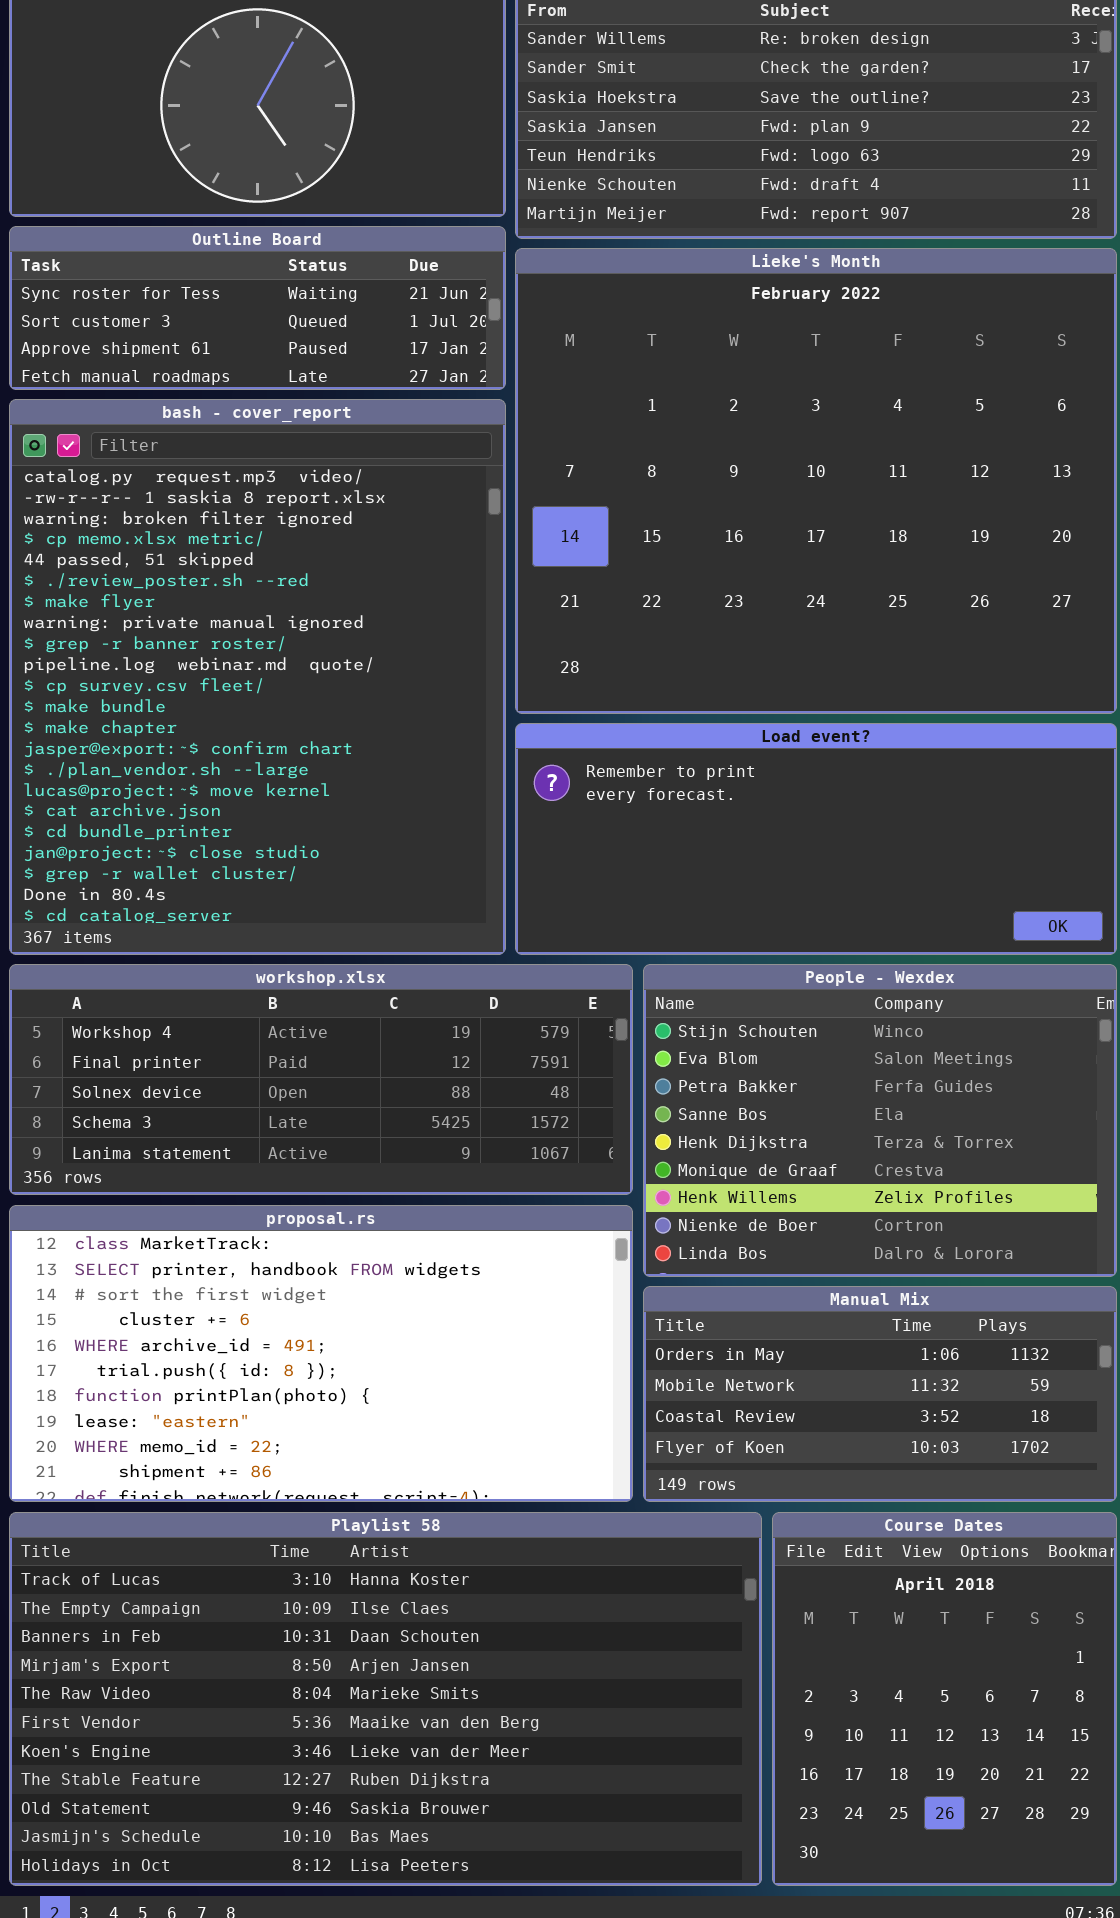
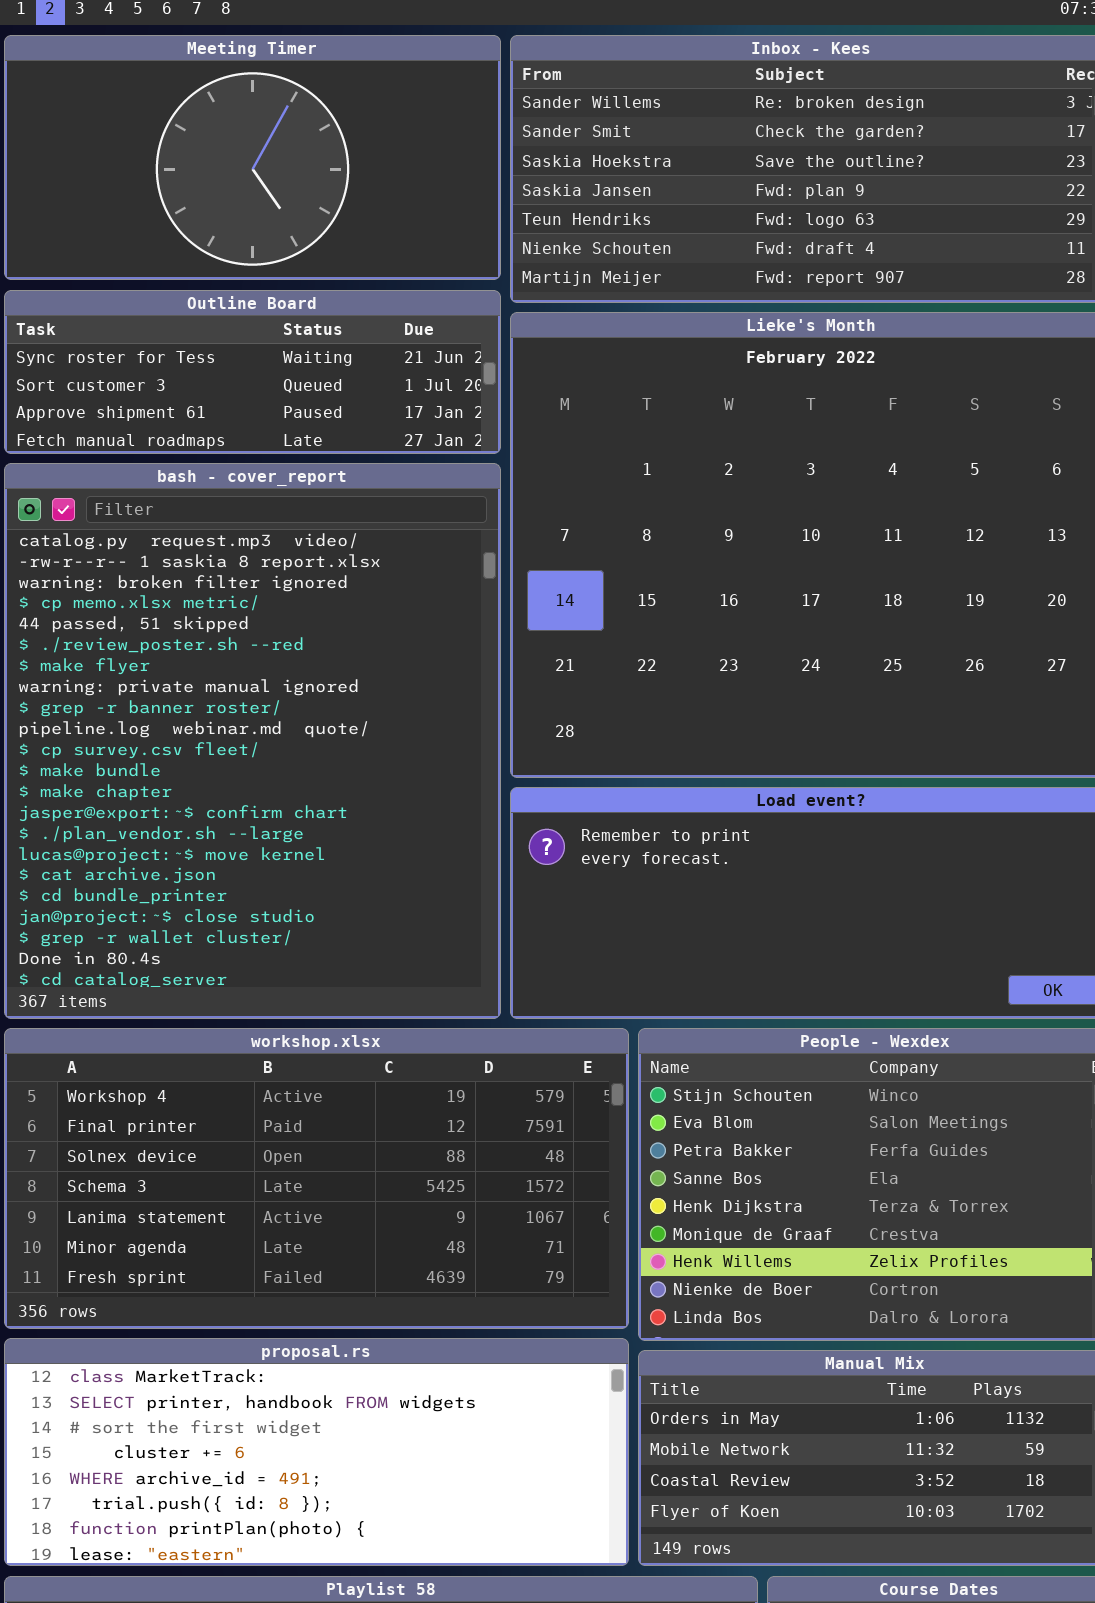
workshop.xlsx: [9,964,633,1195] -> [4,1028,629,1329], resized
proposal.rs: [9,1205,633,1502] -> [4,1338,629,1566], resized

